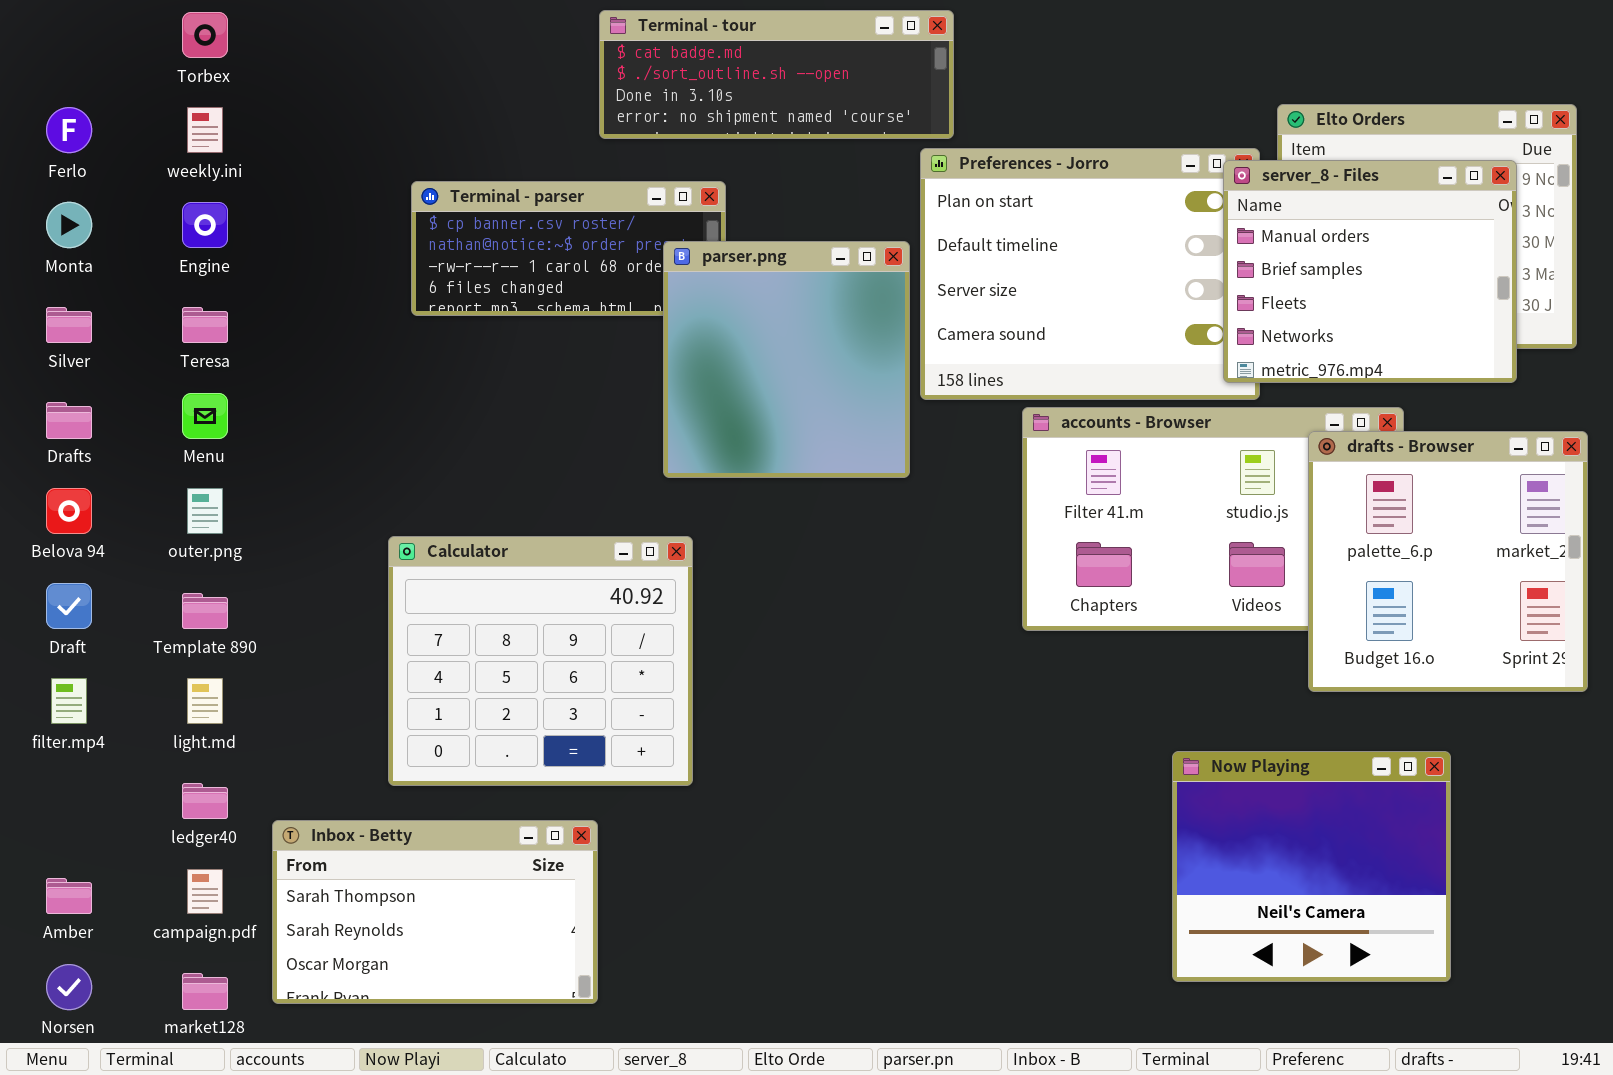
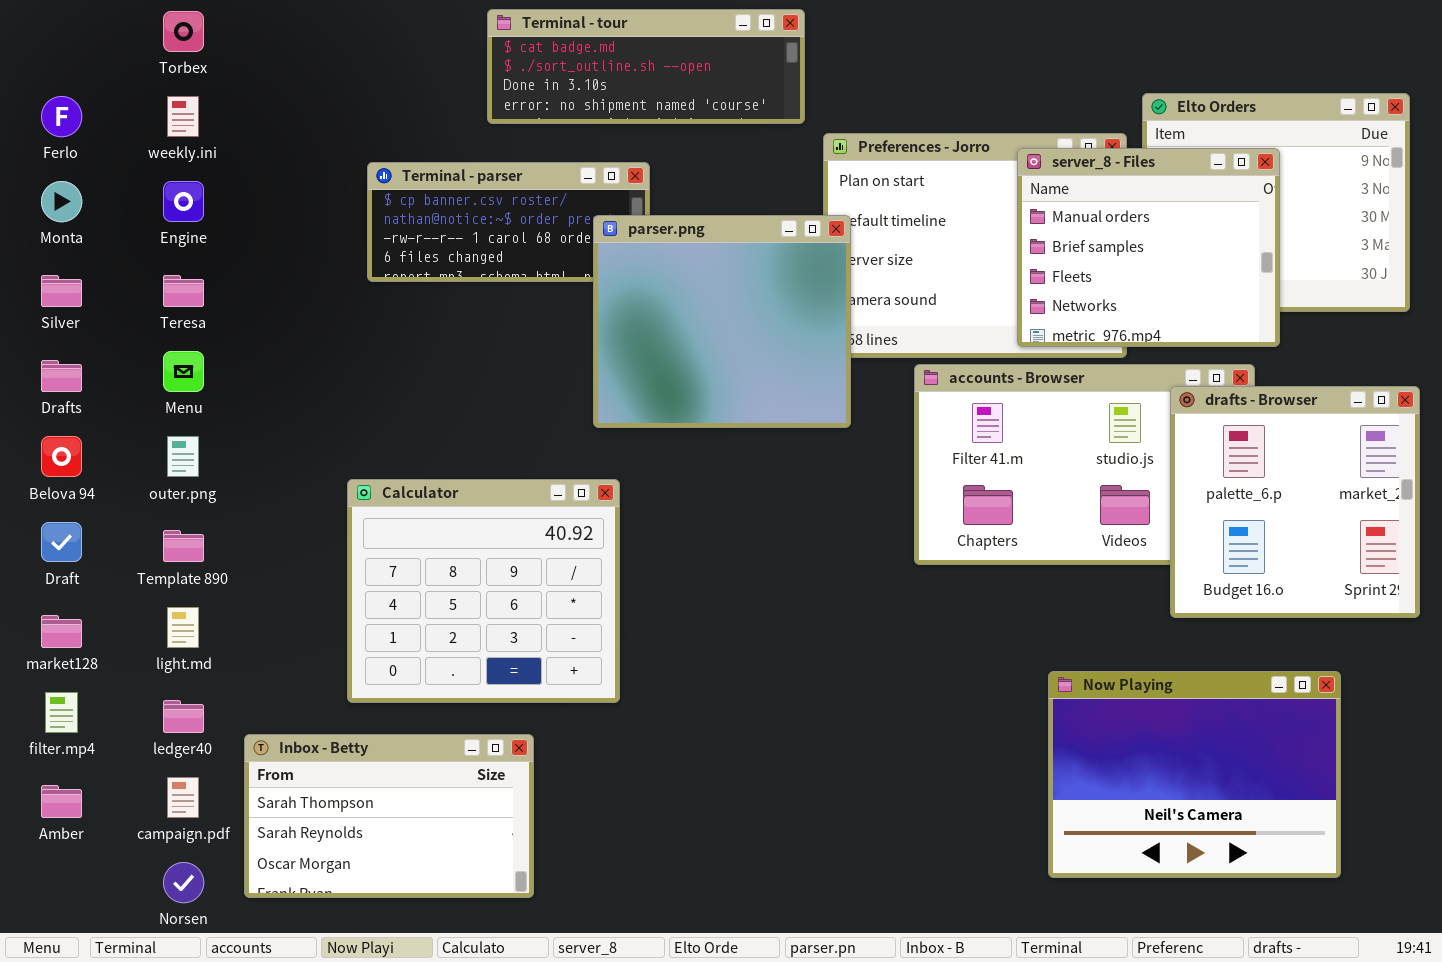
Terminal - tour: [599,10,954,139] -> [487,9,805,124], moved
server_8 - Files: [1223,160,1517,383] -> [1017,148,1280,347], moved
parser.png: [663,241,910,478] -> [593,215,851,428], resized
filter.mp4: [51,678,87,724] -> [45,692,78,733], moved
Now Playing: [1172,751,1451,982] -> [1048,671,1341,878], resized
Norsen: [46,964,92,1010] -> [163,862,204,903], moved
market128: [182,973,228,1010] -> [41,615,82,648], moved

